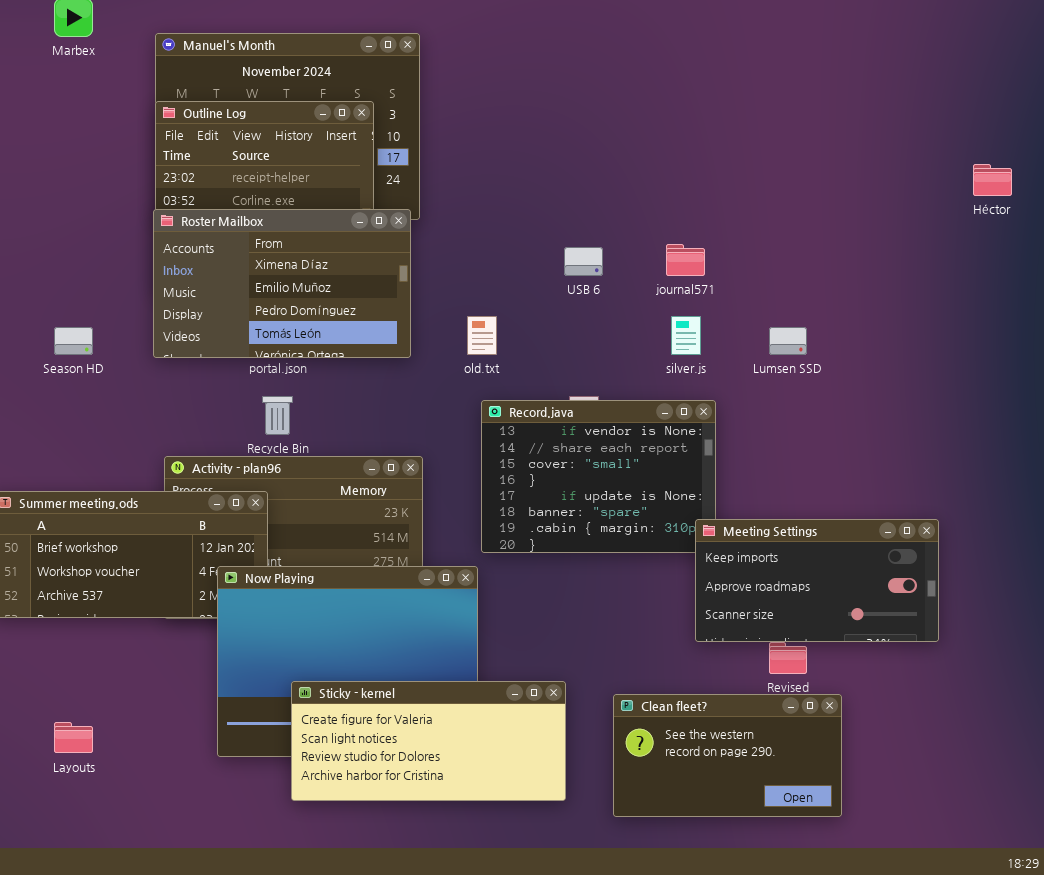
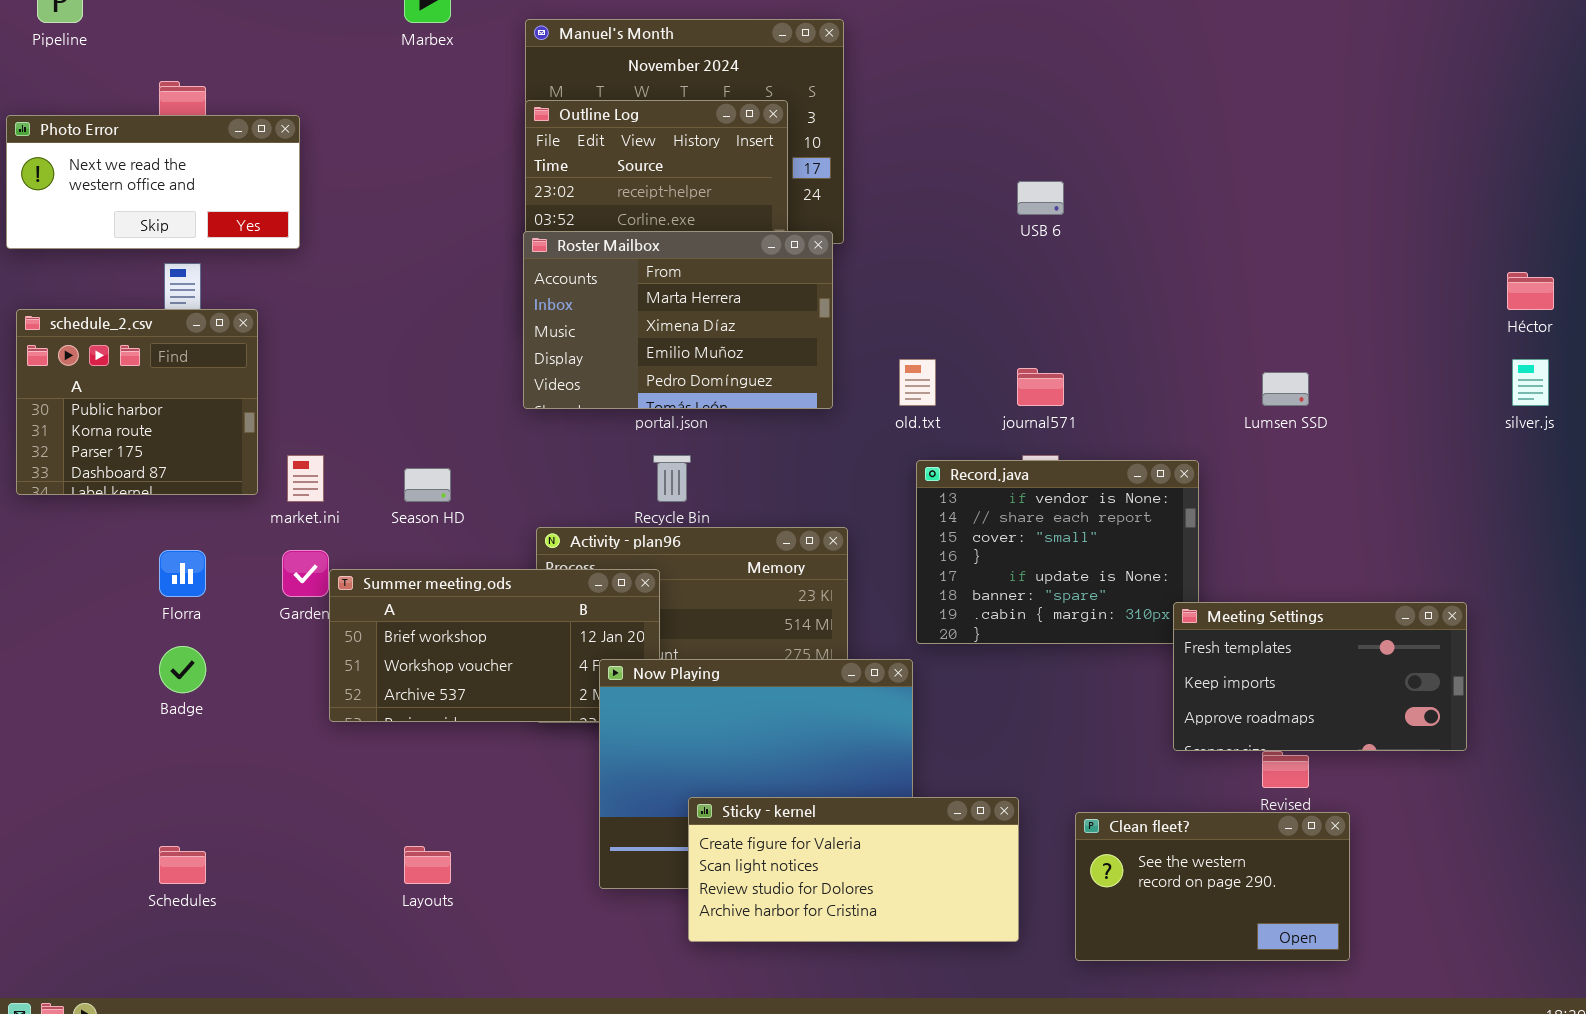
Héctor: [973,164,1012,196] -> [1507,272,1554,310], moved
Roster Mailbox: [153,209,411,358] -> [523,231,833,409], scrolled up 1 row
journal571: [666,244,705,276] -> [1017,368,1064,406], moved
USB 6: [564,247,603,276] -> [1017,181,1064,215], moved
silver.js: [671,316,701,355] -> [1512,359,1549,406], moved
Season HD: [54,327,93,355] -> [404,468,451,502], moved
Meeting Settings: [695,519,939,642] -> [1173,602,1467,751], scrolled up 1 row

